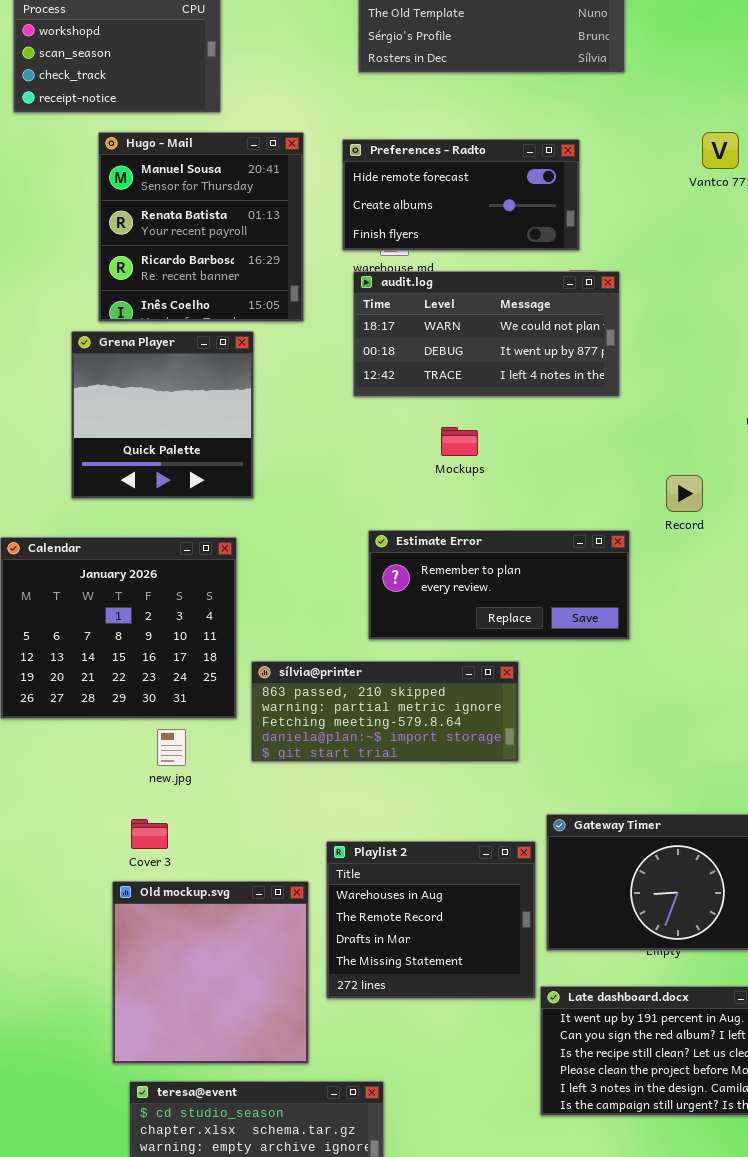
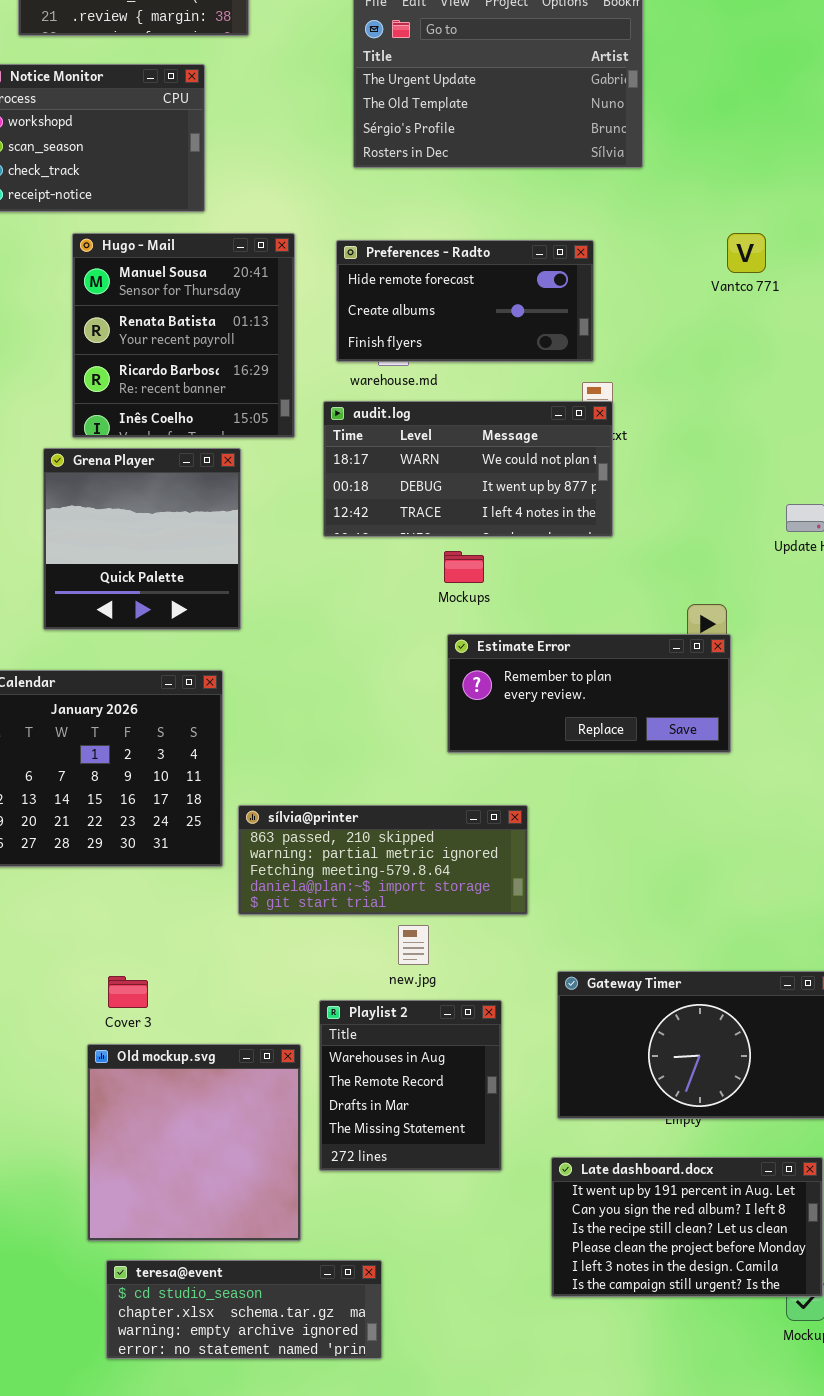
audit.log: [353,271,620,397] -> [323,401,613,537], moved
Estimate Error: [368,530,630,640] -> [447,634,731,753], moved
new.jpg: [157,729,186,766] -> [398,925,429,965], moved
Playlist 2: [326,841,536,999] -> [319,1000,502,1171], resized

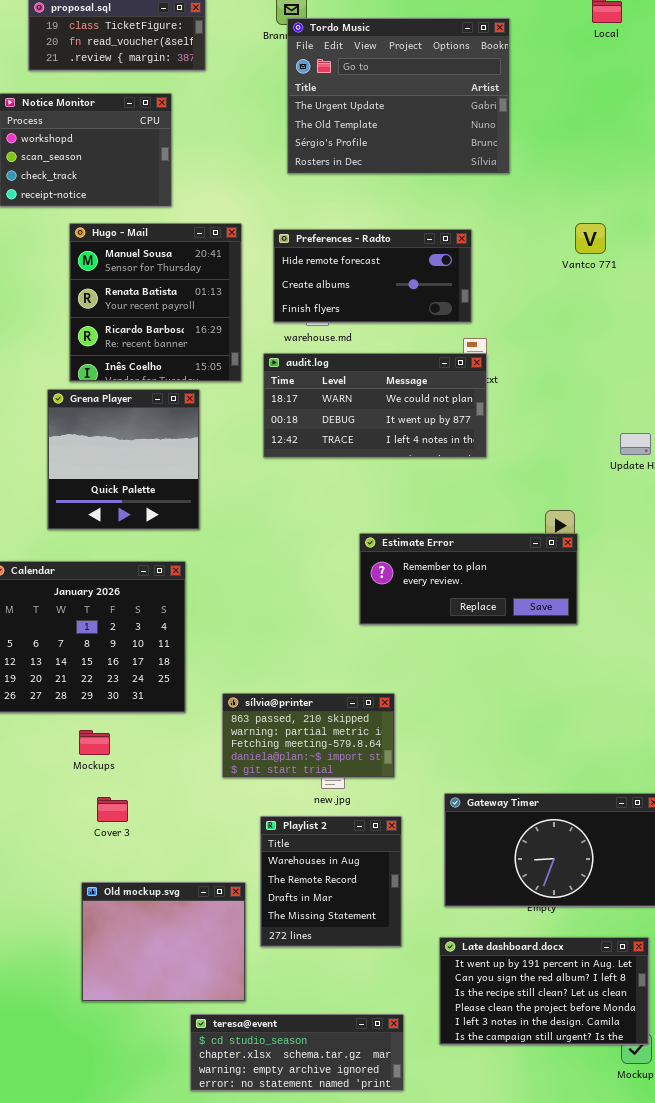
Mockups: [444,551,484,583] -> [79,730,110,755], moved
sílvia@printer: [238,805,528,915] -> [222,693,395,778], moved, resized
Old mockup.svg: [87,1044,301,1241] -> [81,882,246,1002], resized
teresa@event: [106,1260,382,1359] -> [190,1014,404,1091], moved

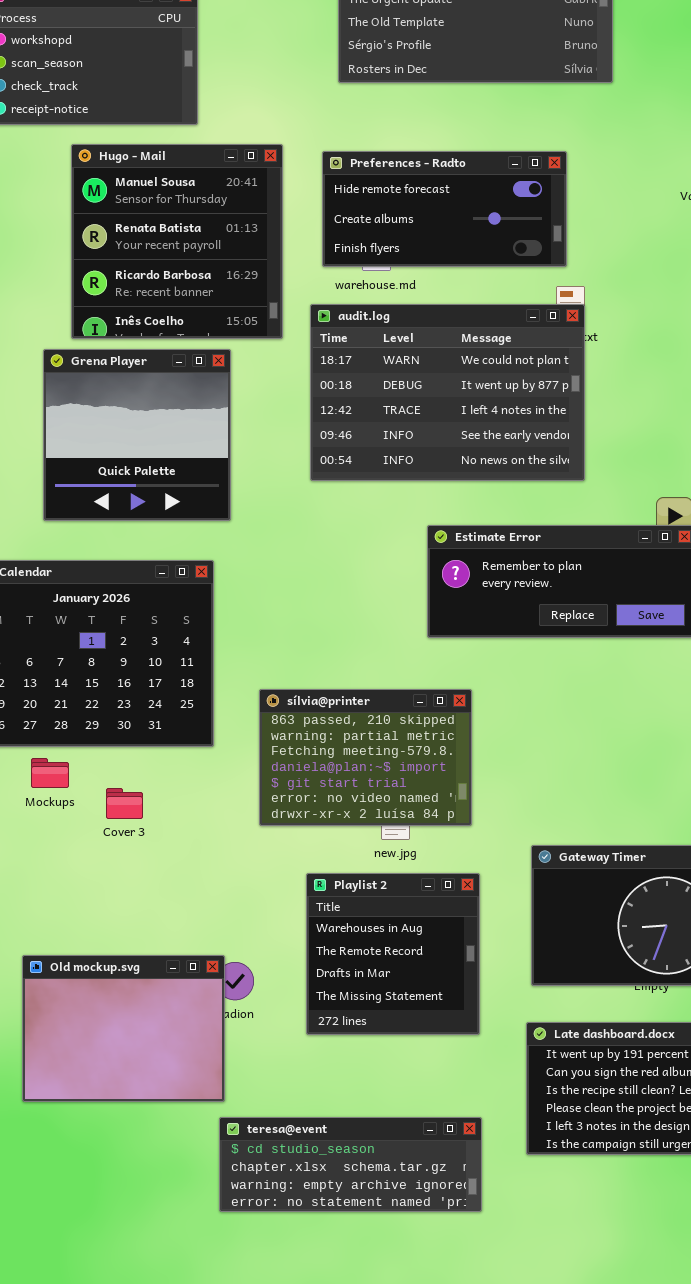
audit.log: [263,353,487,458] -> [310,304,585,481], resized
sílvia@printer: [222,693,395,778] -> [259,689,472,826], resized
Mockups: [79,730,110,755] -> [31,758,69,788], moved
Cover 3: [97,797,128,822] -> [106,788,143,819], moved
Old mockup.svg: [81,882,246,1002] -> [22,955,225,1102], moved

